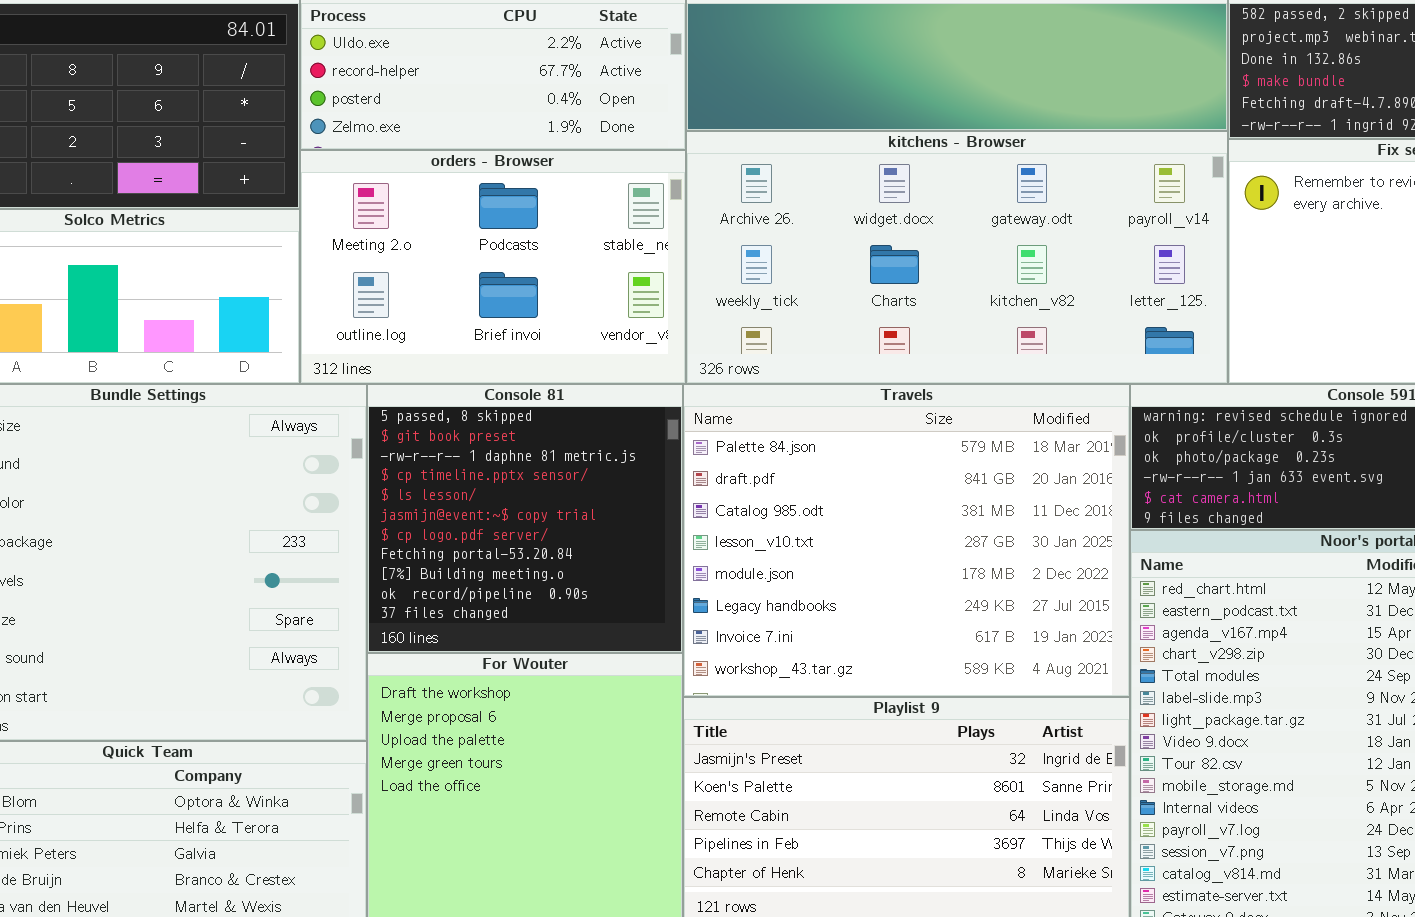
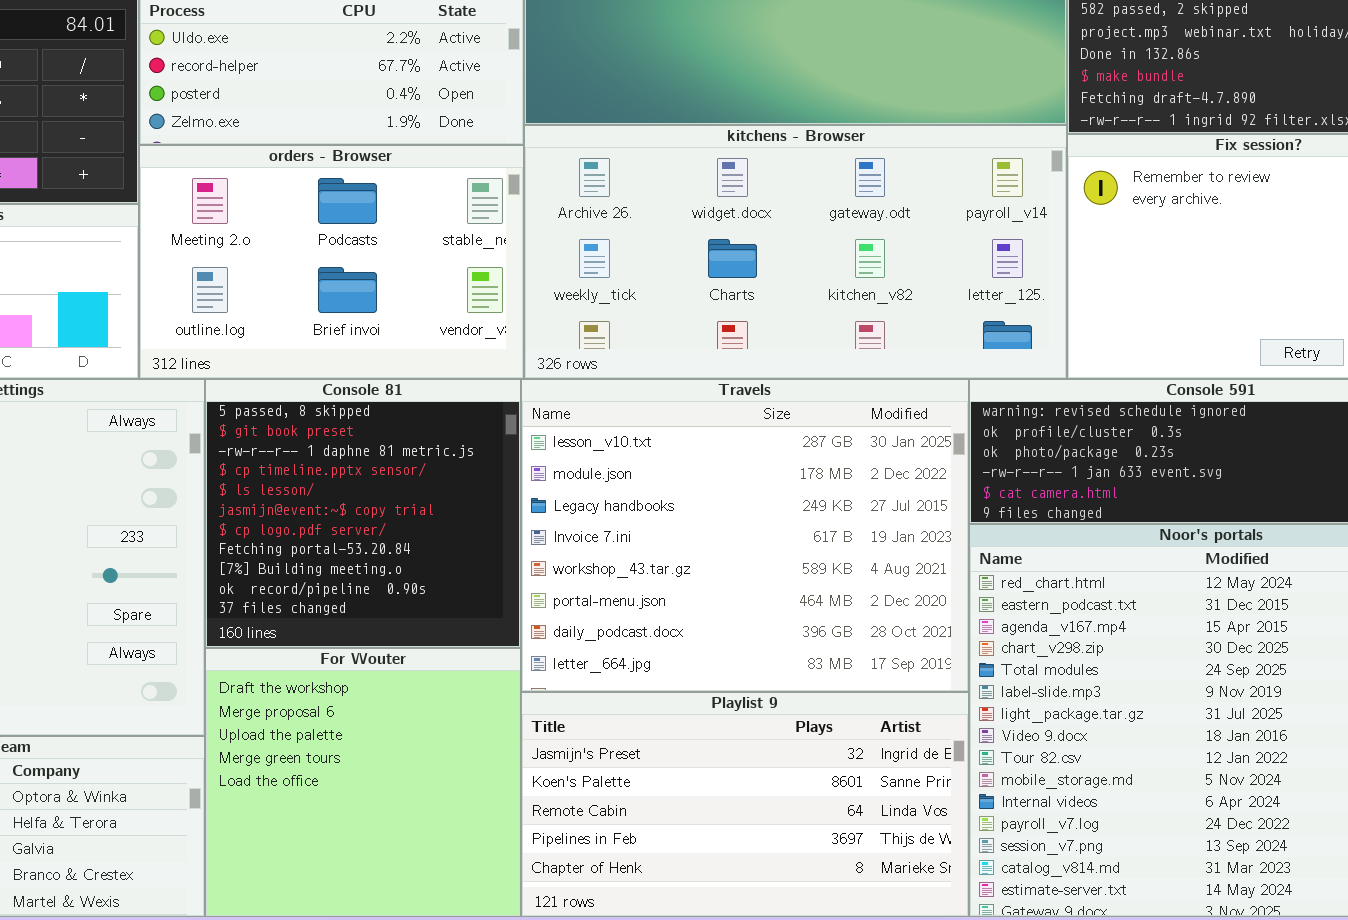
Travels: [683,384,1130,697] -> [521,379,969,692], scrolled down 3 rows

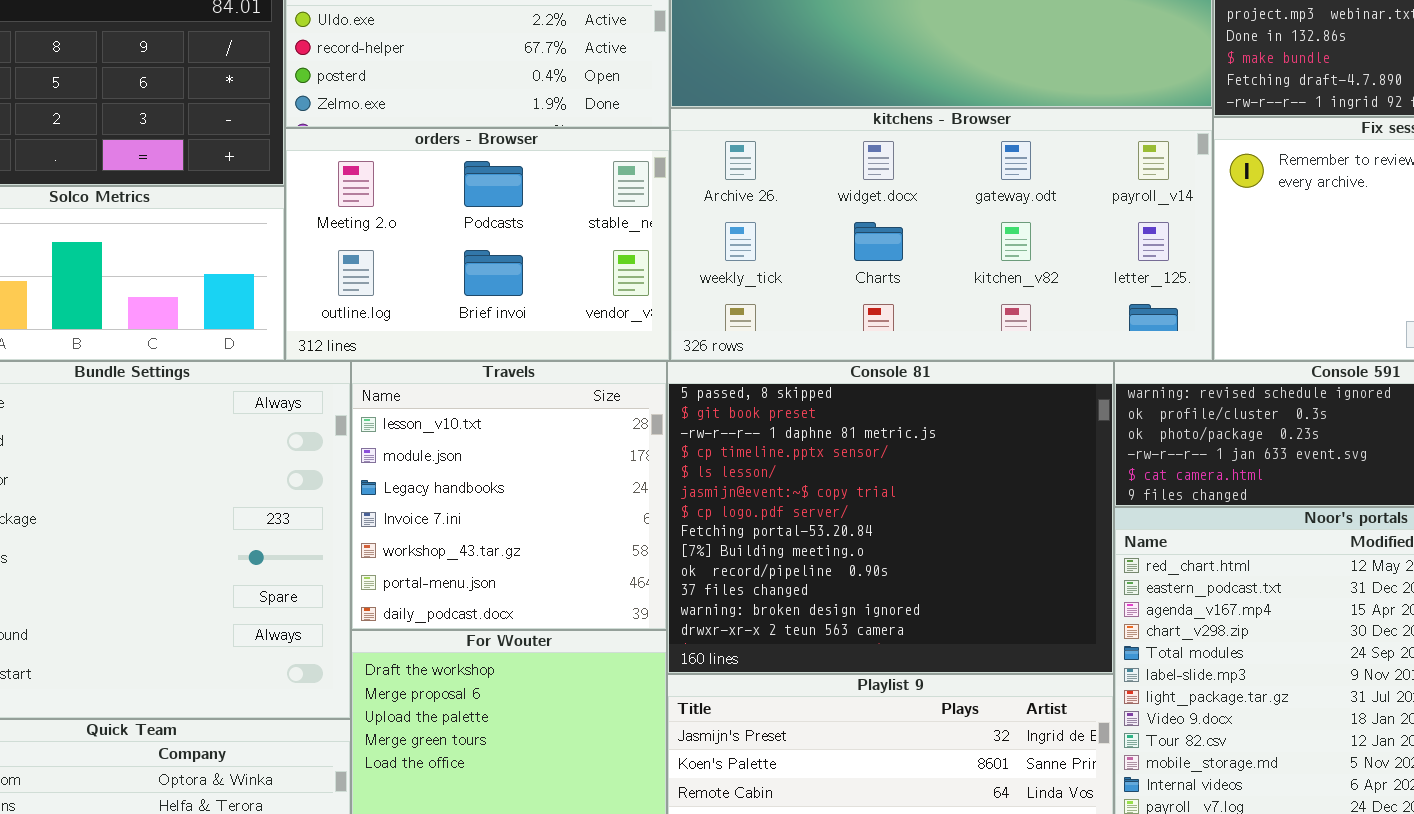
Console 81: [205,379,521,648] -> [667,361,1114,674], moved, resized
Travels: [521,379,969,692] -> [351,361,667,630], moved, resized

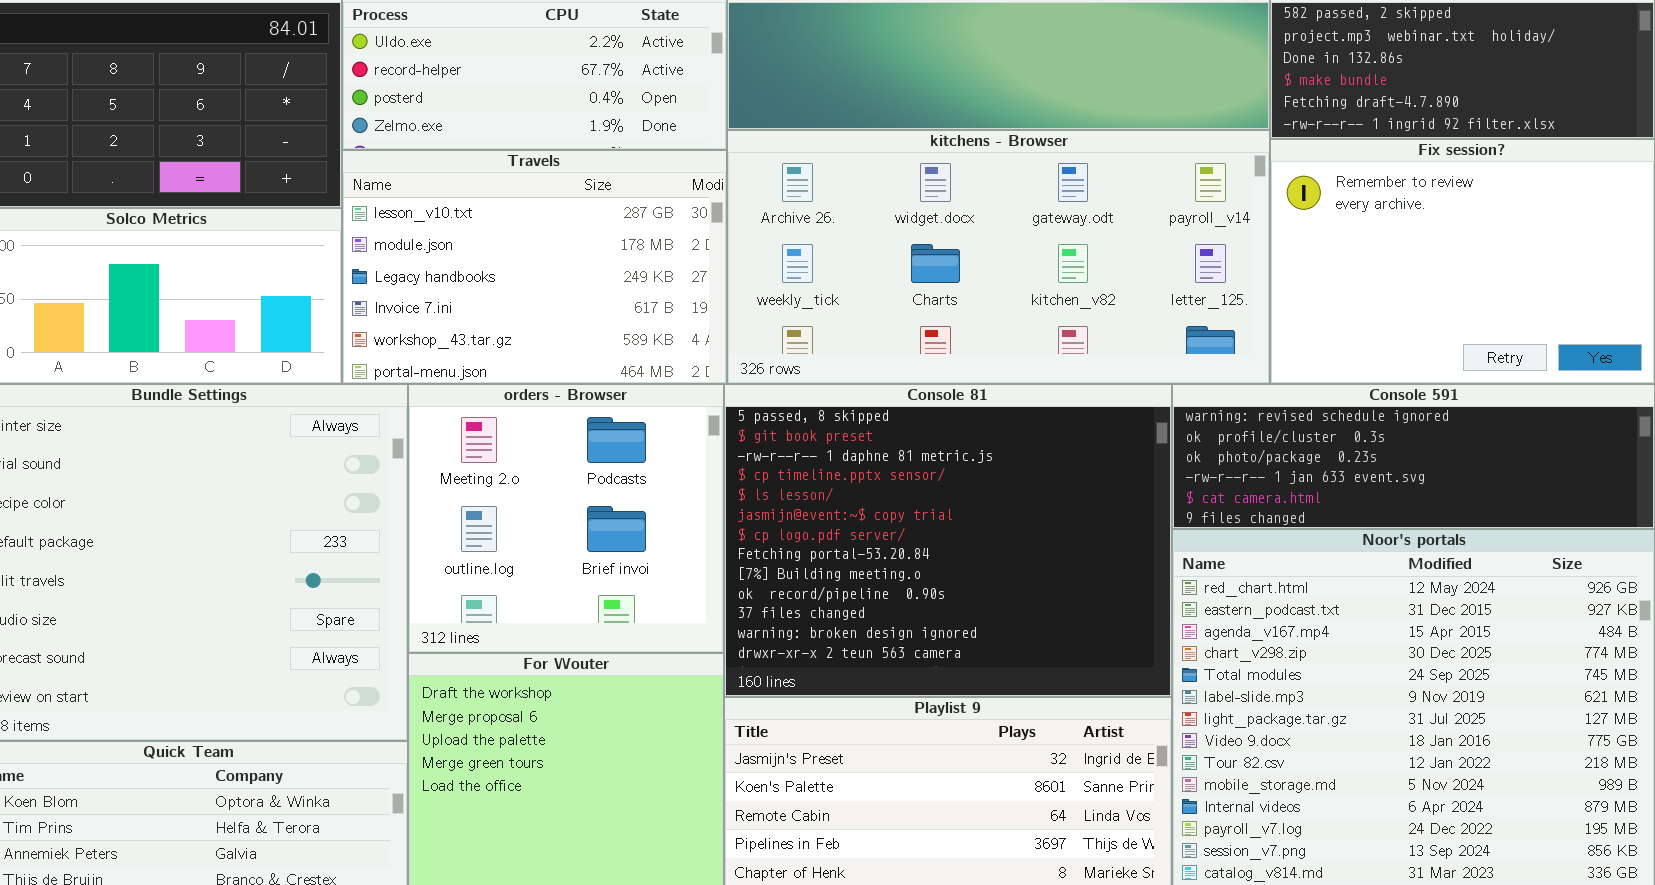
orders - Browser: [285,128,670,361] -> [408,384,724,653], moved, resized
Travels: [351,361,667,630] -> [342,150,727,384], moved, resized

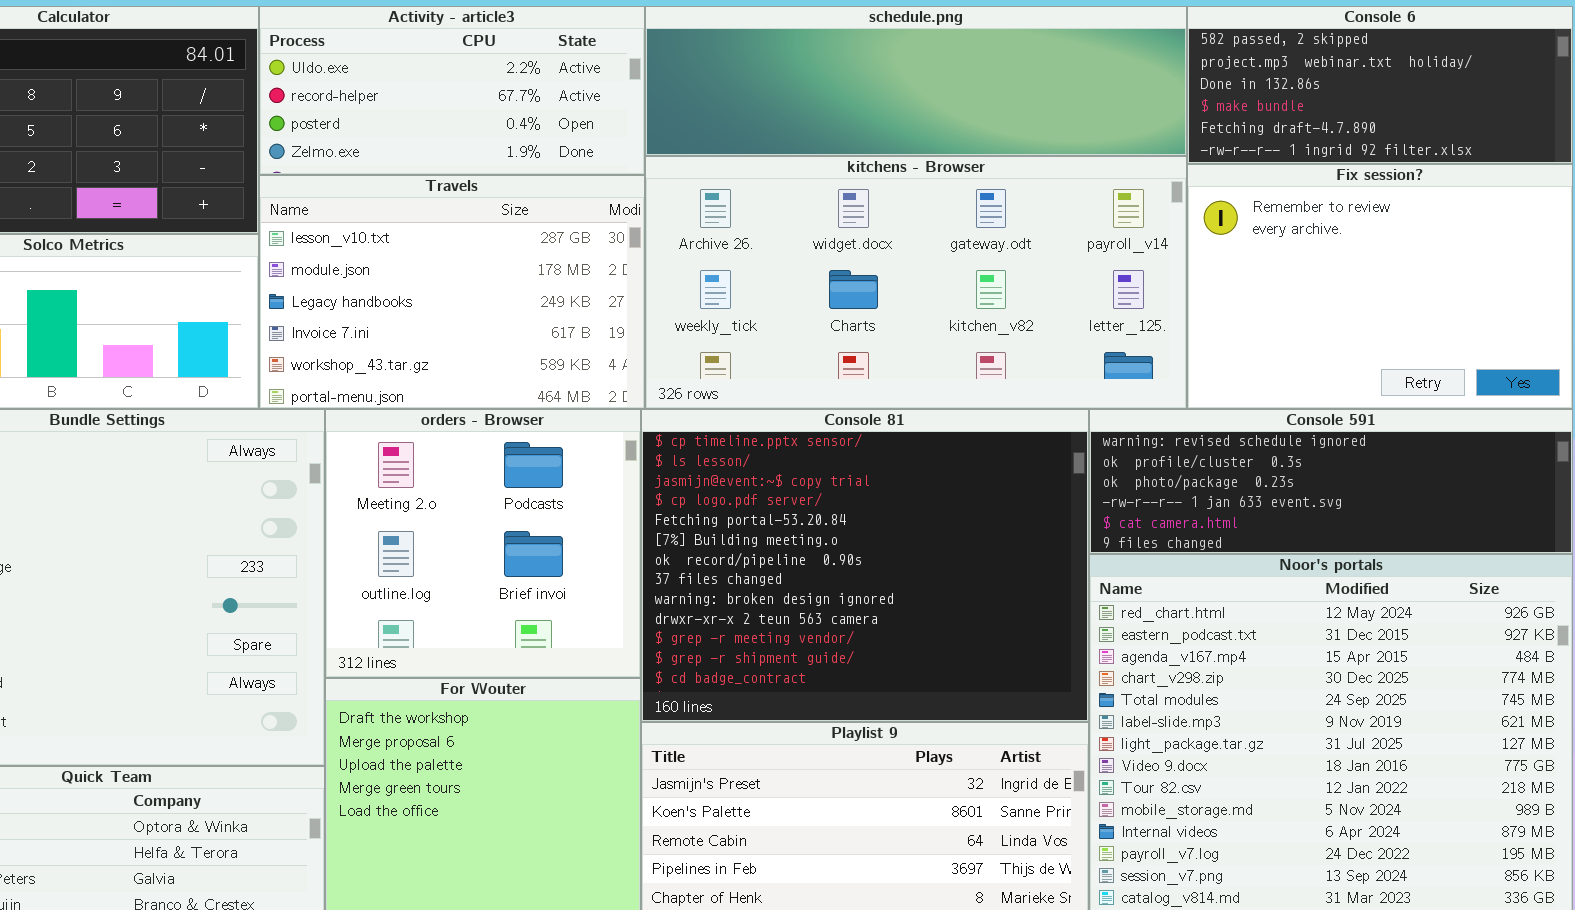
Console 81: [724,384,1172,697] -> [641,409,1089,722], scrolled down 3 rows

